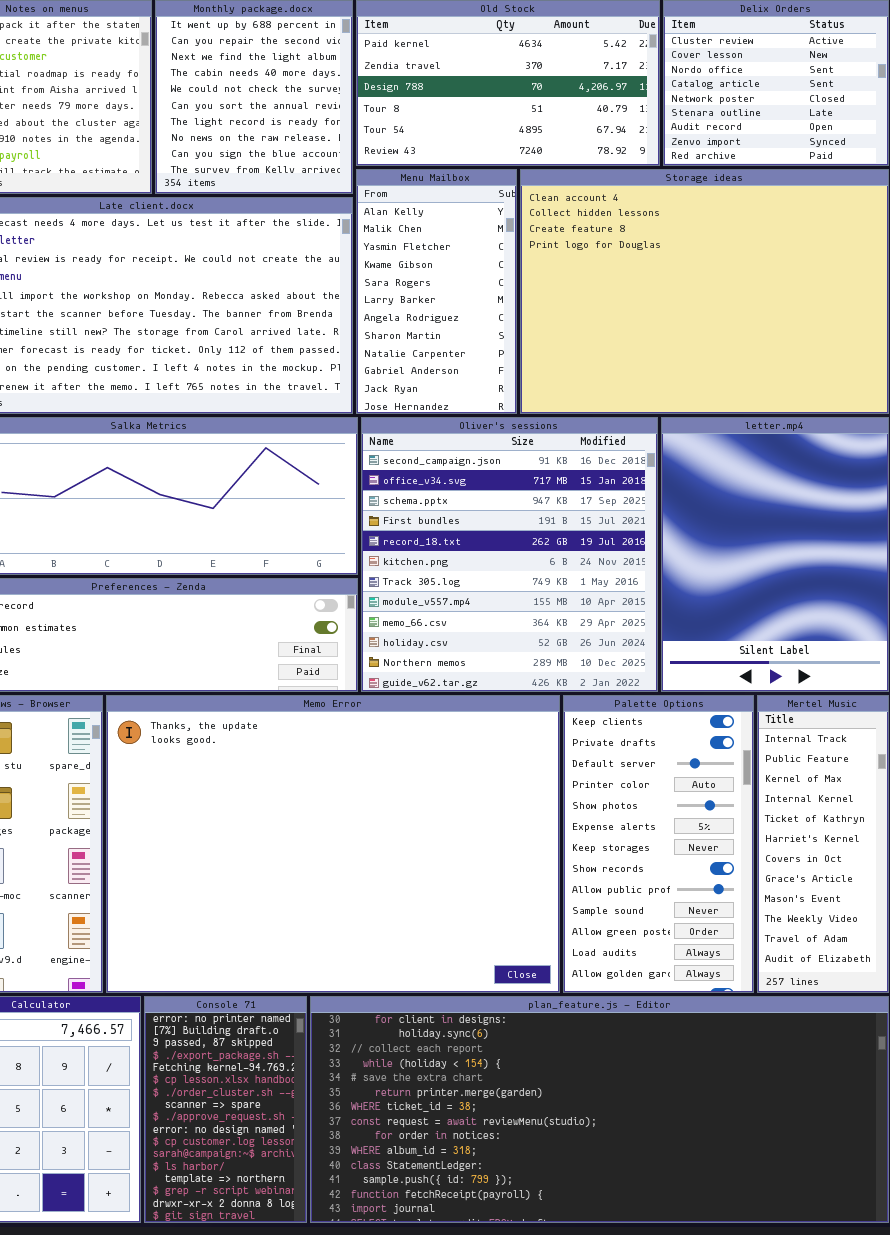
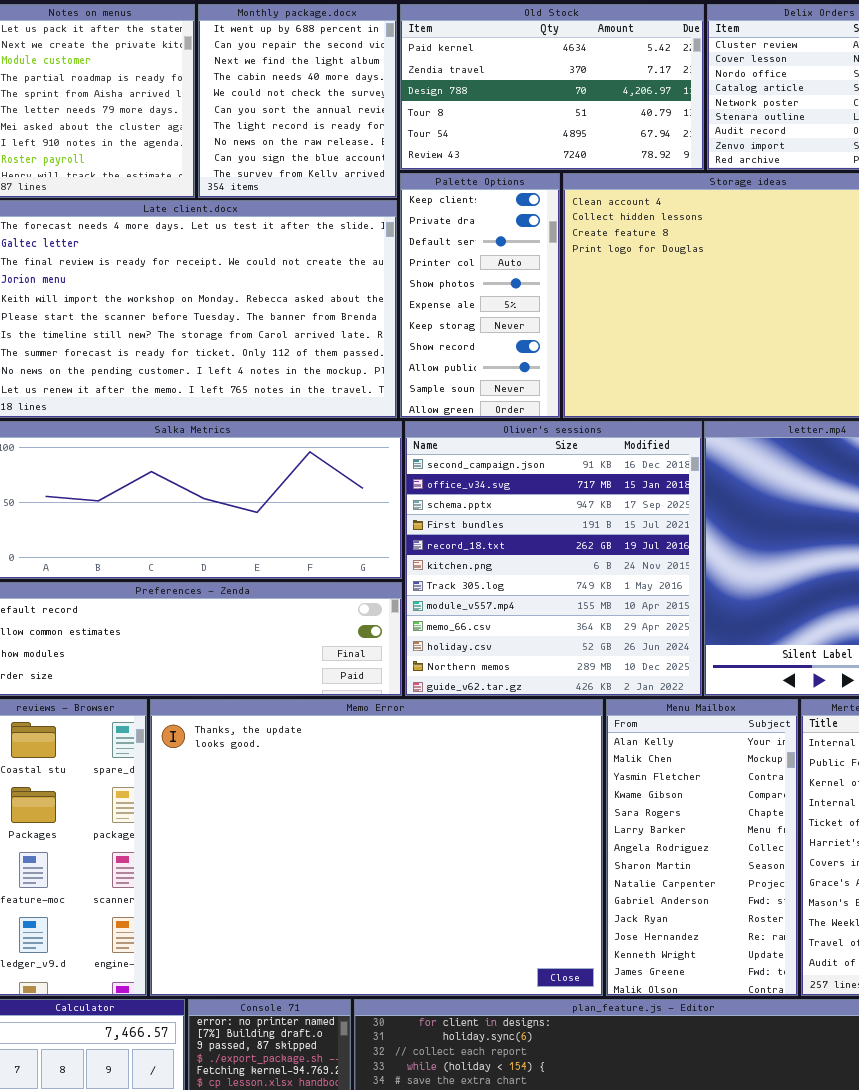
Menu Mailbox: [356,169,517,414] -> [606,699,798,996], moved, resized
Palette Options: [563,695,754,993] -> [400,173,560,418], moved, resized

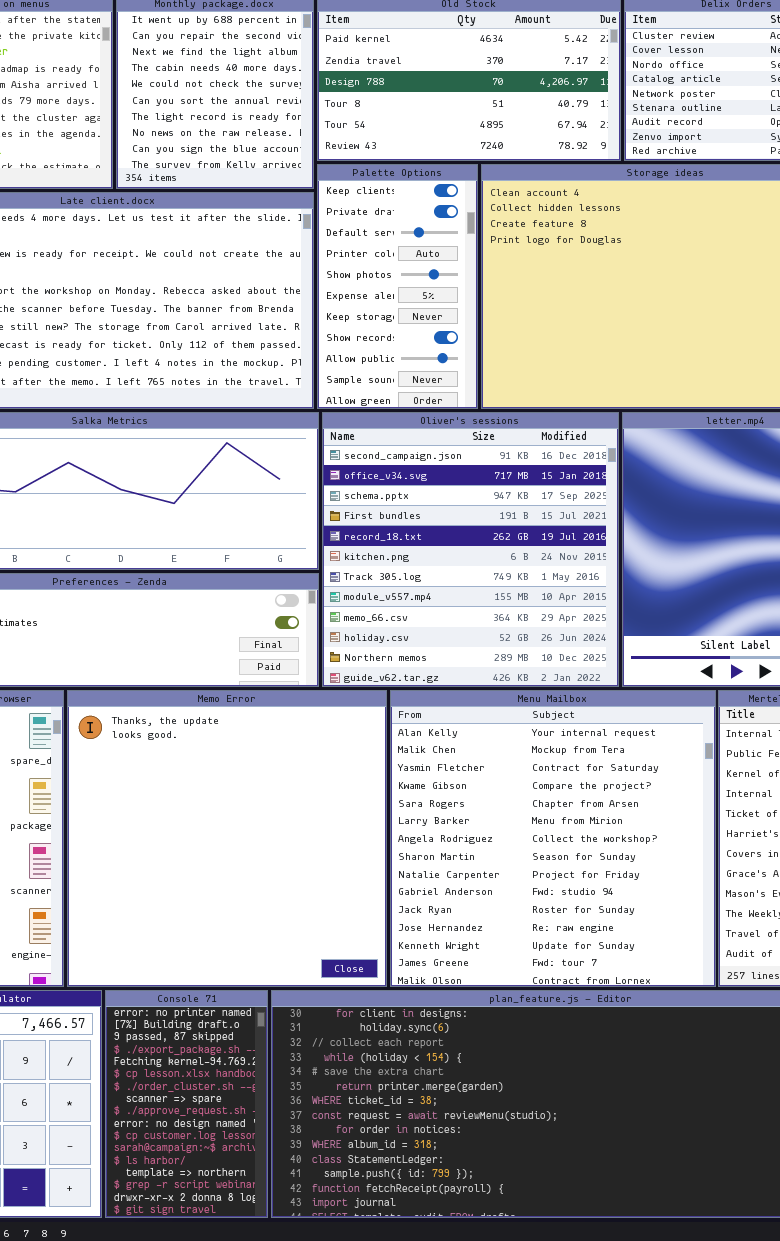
Memo Error: [150,699,603,996] -> [67,690,387,987], resized
Menu Mailbox: [606,699,798,996] -> [390,690,716,987], resized

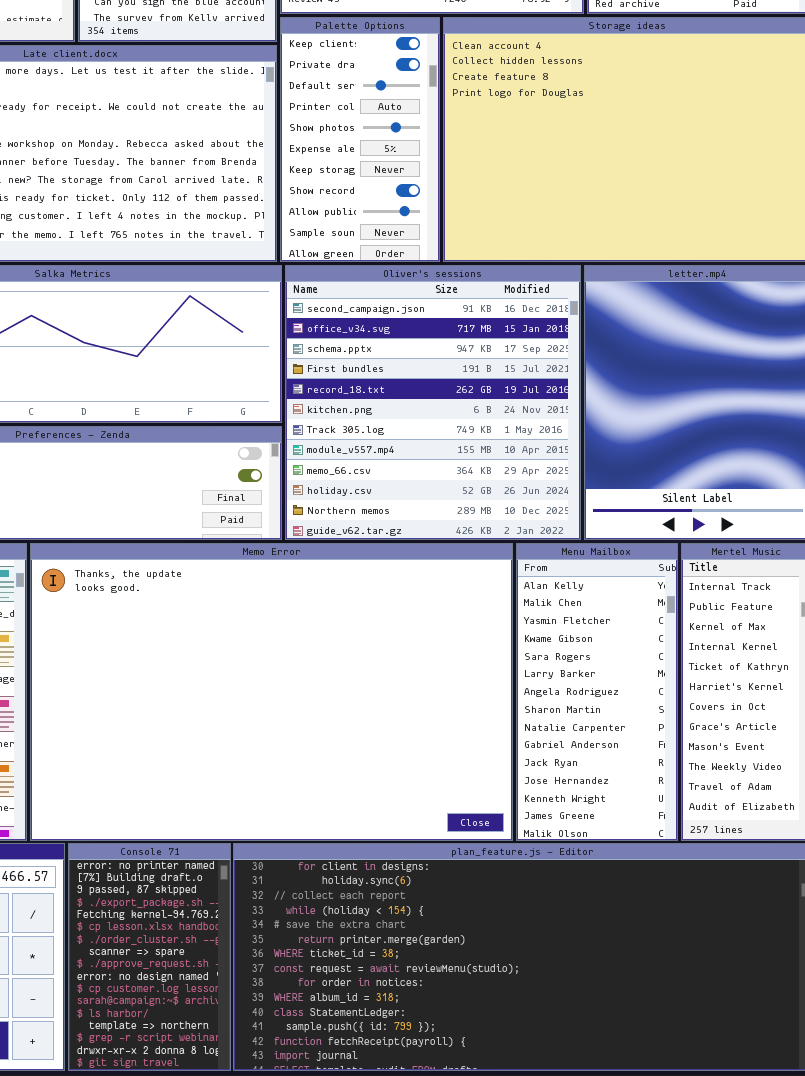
Memo Error: [67,690,387,987] -> [30,543,513,841], resized
Menu Mailbox: [390,690,716,987] -> [516,543,678,841], resized

